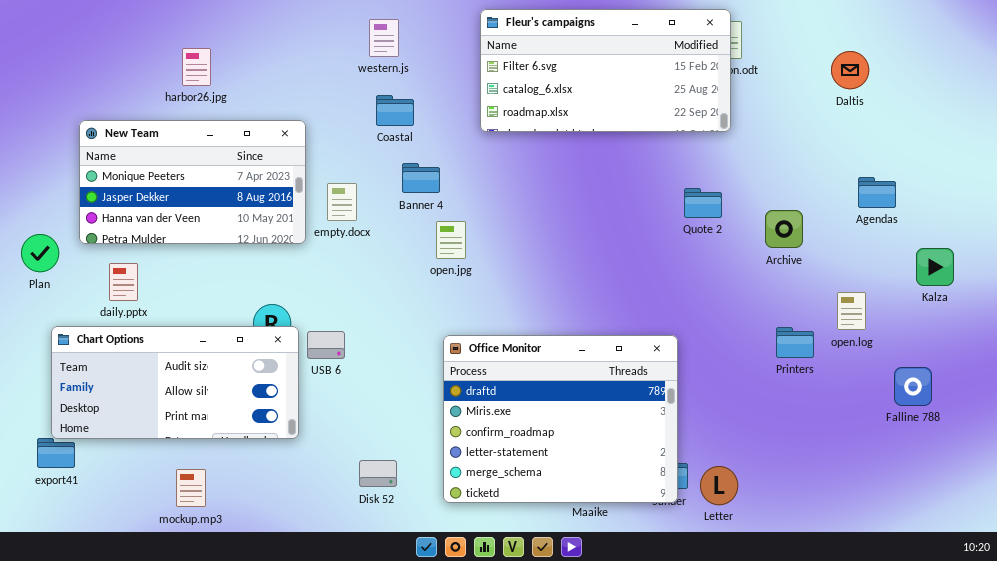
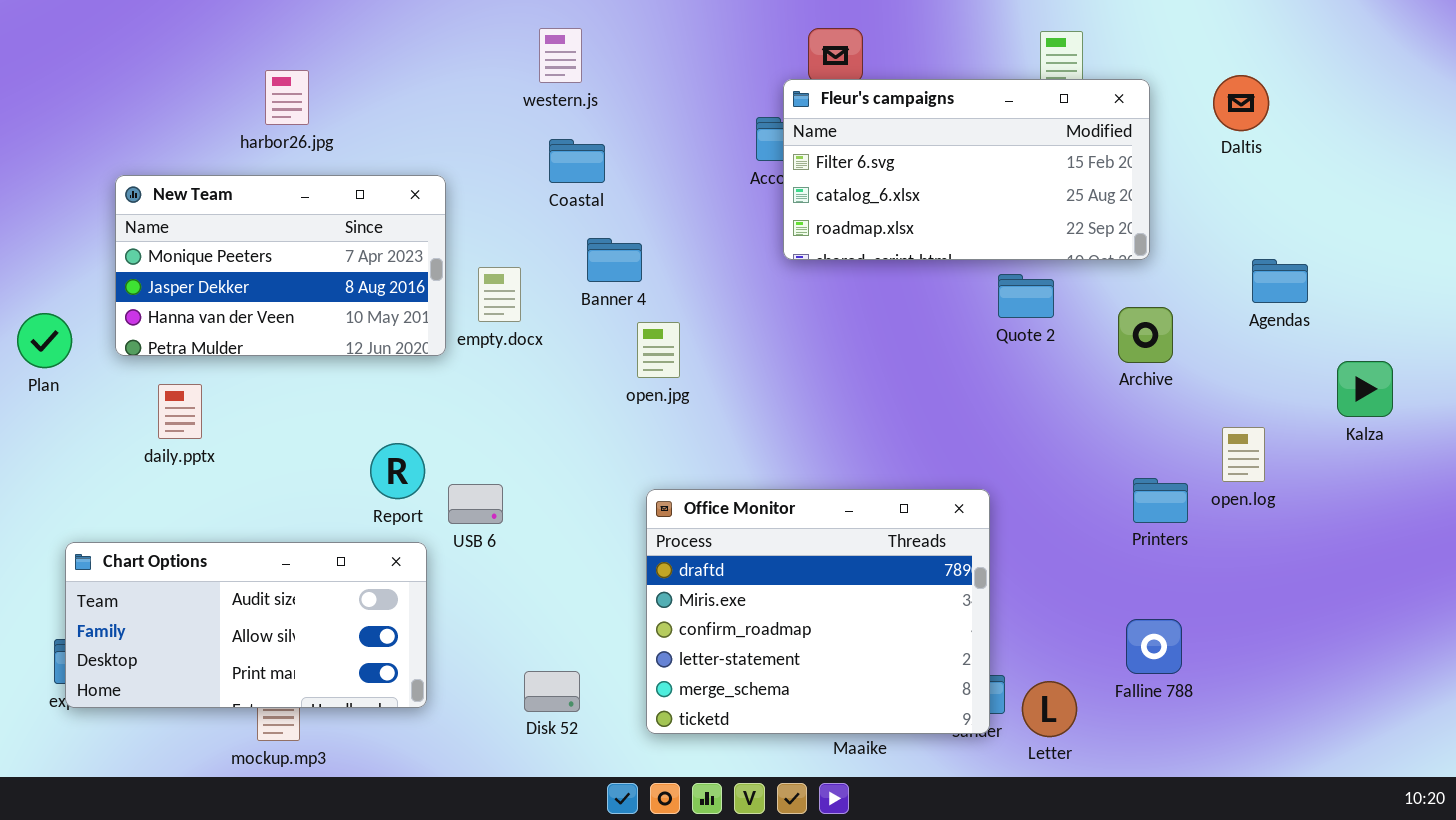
Fleur's campaigns: [480,9,731,132] -> [783,79,1150,260], moved
Plan: [21,234,59,272] -> [17,313,72,368], moved
Chart Options: [51,326,299,439] -> [65,542,427,708], moved
Falline 788: [894,367,932,406] -> [1126,619,1182,674], moved

